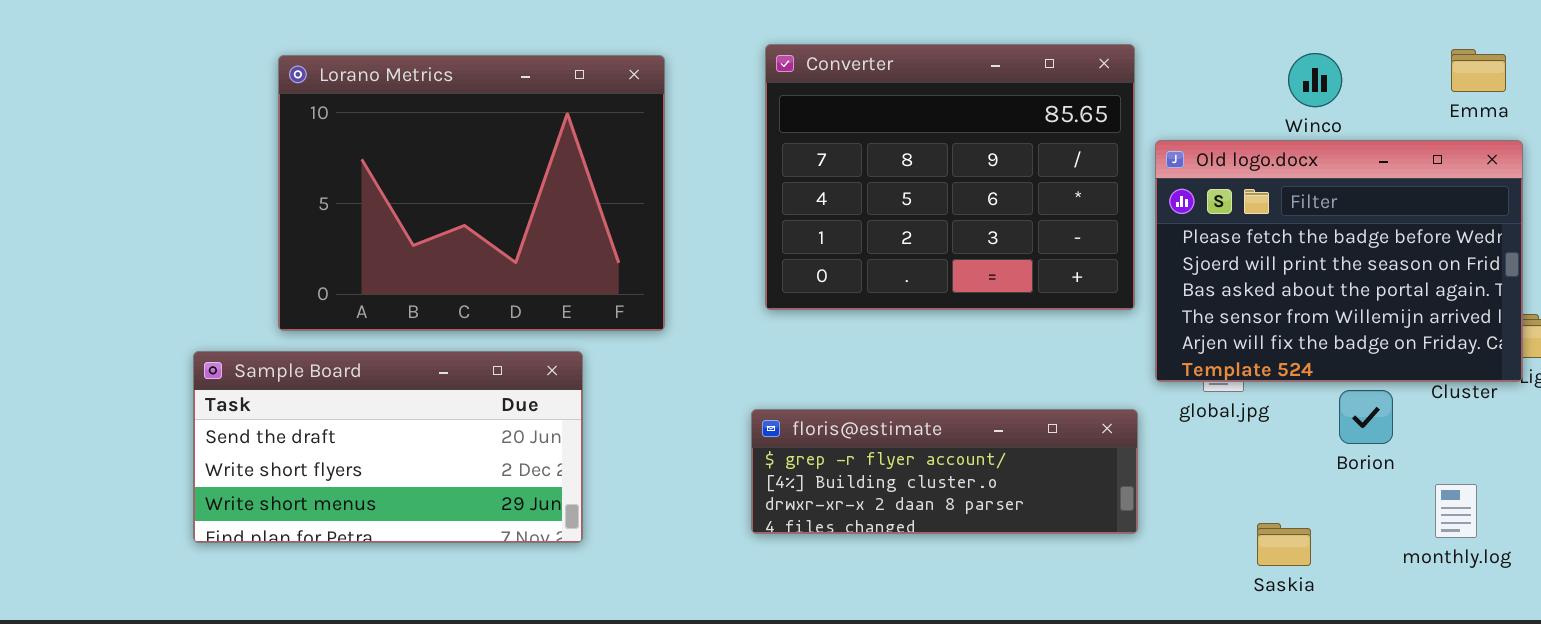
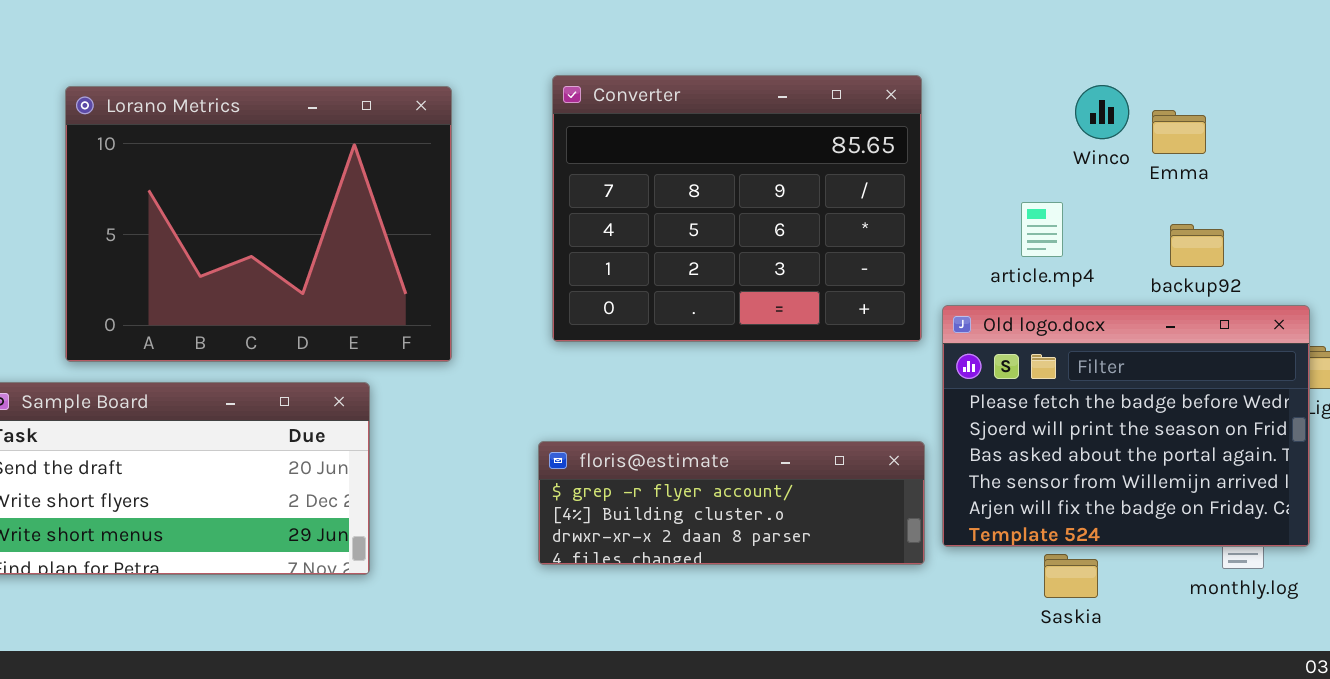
Emma: [1451,49,1506,92] -> [1152,110,1206,154], moved
Old logo.docx: [1155,140,1523,382] -> [942,305,1310,547], moved

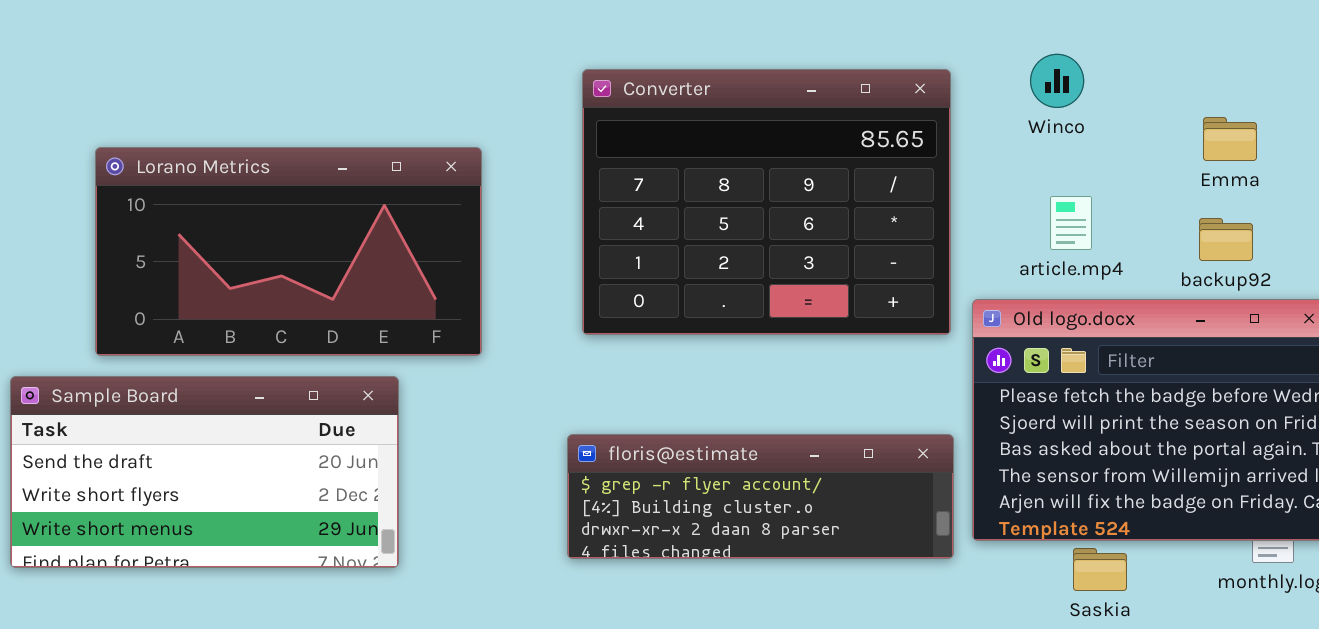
Winco: [1075,85,1129,139] -> [1030,54,1084,108], moved
Lorano Metrics: [65,86,452,362] -> [95,147,482,356], resized
Emma: [1152,110,1206,154] -> [1203,117,1257,161], moved

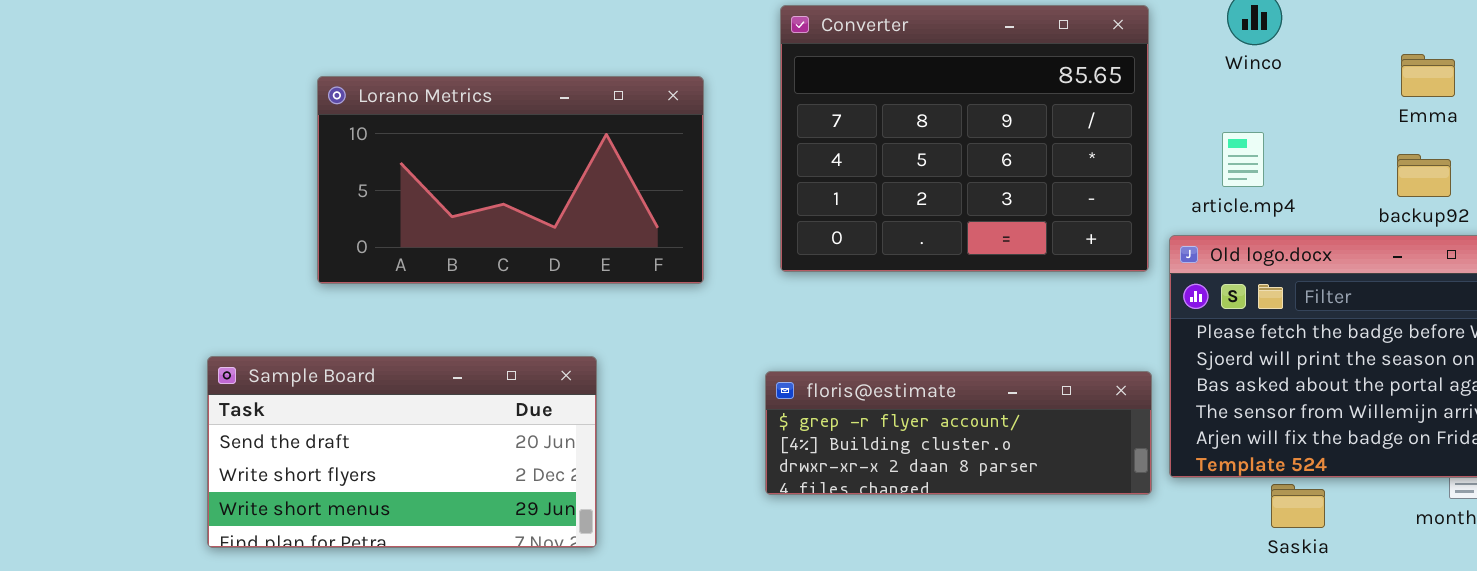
Lorano Metrics: [95,147,482,356] -> [317,76,704,284], moved
article.mp4: [1050,196,1092,250] -> [1222,132,1264,187], moved
Sample Board: [10,376,399,568] -> [207,356,597,548], moved

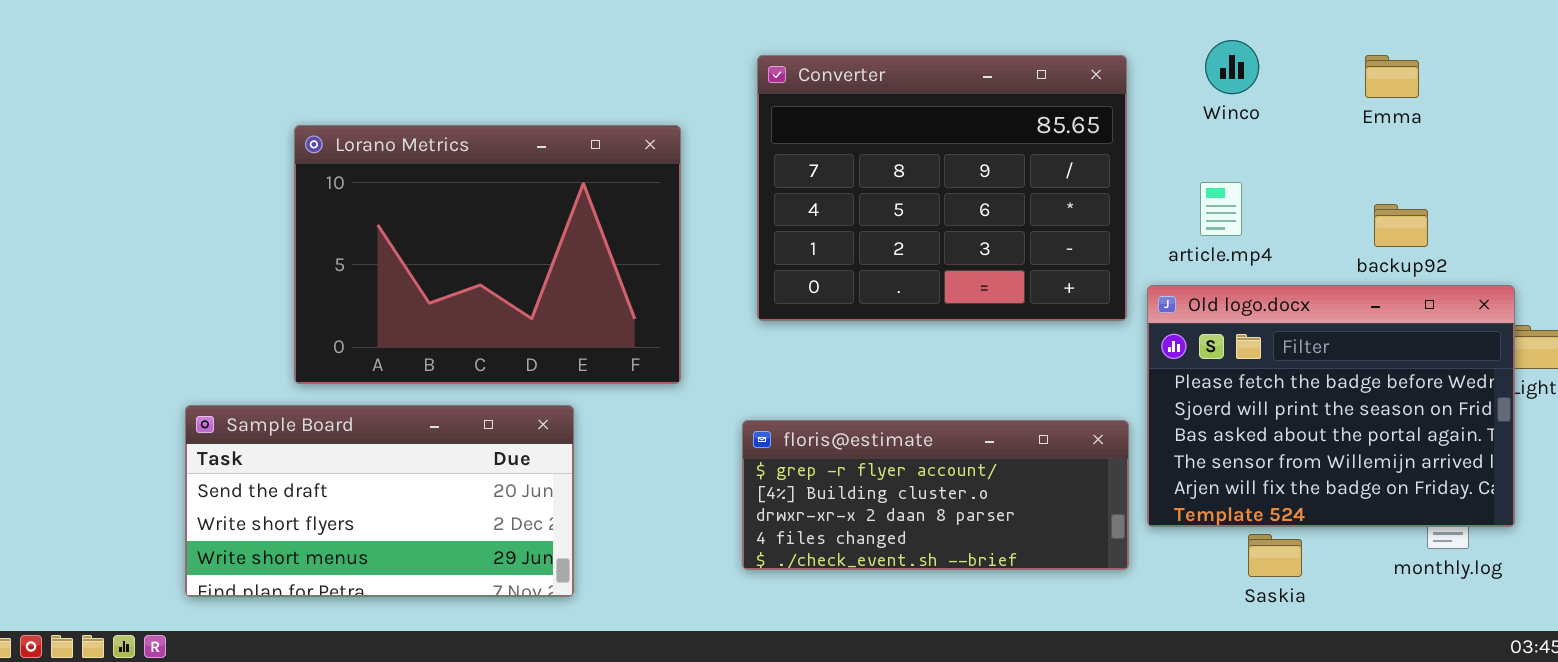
Emma: [1401,54,1455,97] -> [1365,55,1419,98], moved
Lorano Metrics: [317,76,704,284] -> [294,125,681,384], resized
floris@estimate: [765,371,1152,495] -> [742,420,1129,570], resized

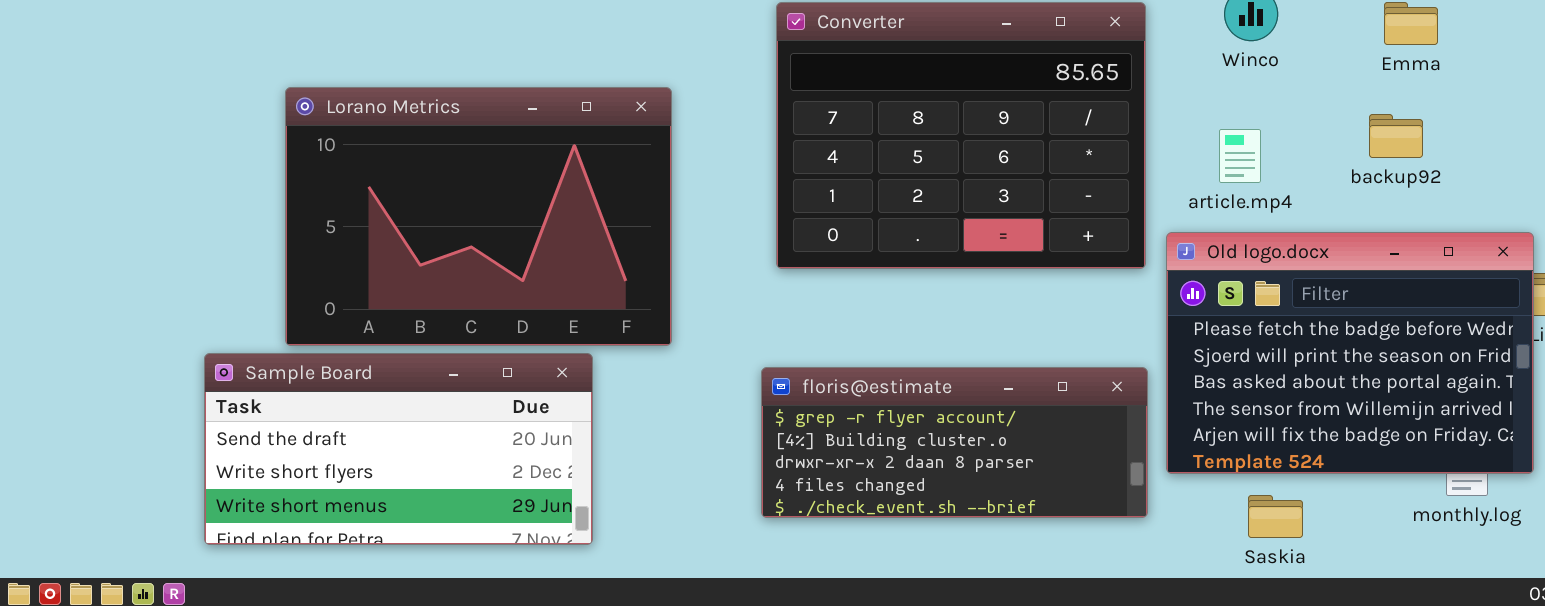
Lorano Metrics: [294,125,681,384] -> [285,87,672,346], moved
backup92: [1374,204,1428,247] -> [1369,114,1423,158], moved
Saskia: [1248,534,1302,577] -> [1248,495,1303,538], moved

